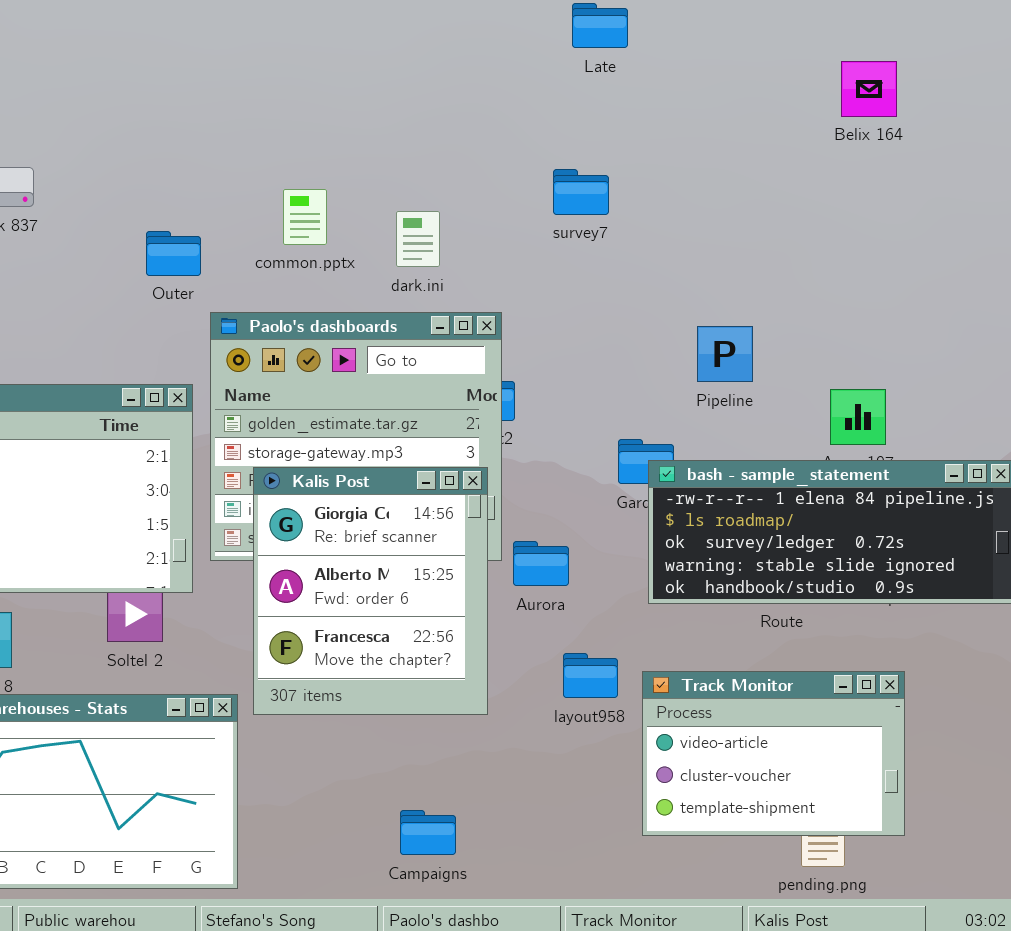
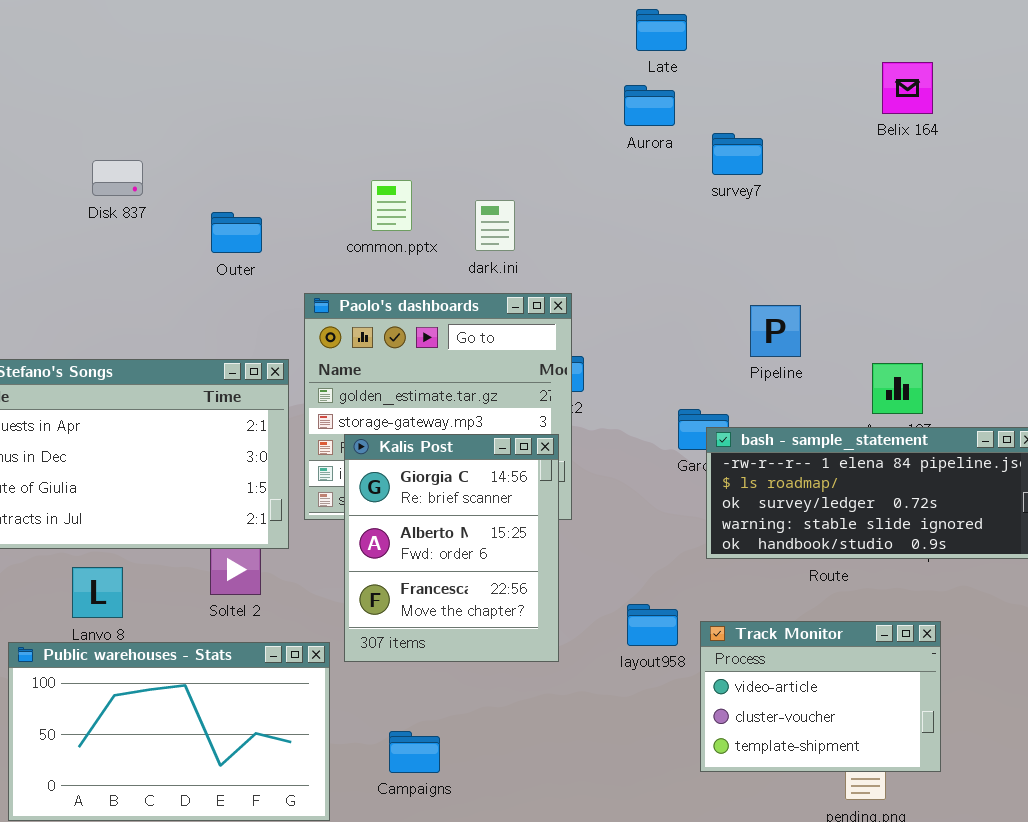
survey7: [553,169,609,215] -> [712,133,763,175], moved
Outer: [146,231,201,276] -> [211,212,262,253], moved
Aurora: [513,541,569,586] -> [624,85,675,126], moved
Campaigns: [400,810,456,855] -> [389,731,440,773], moved

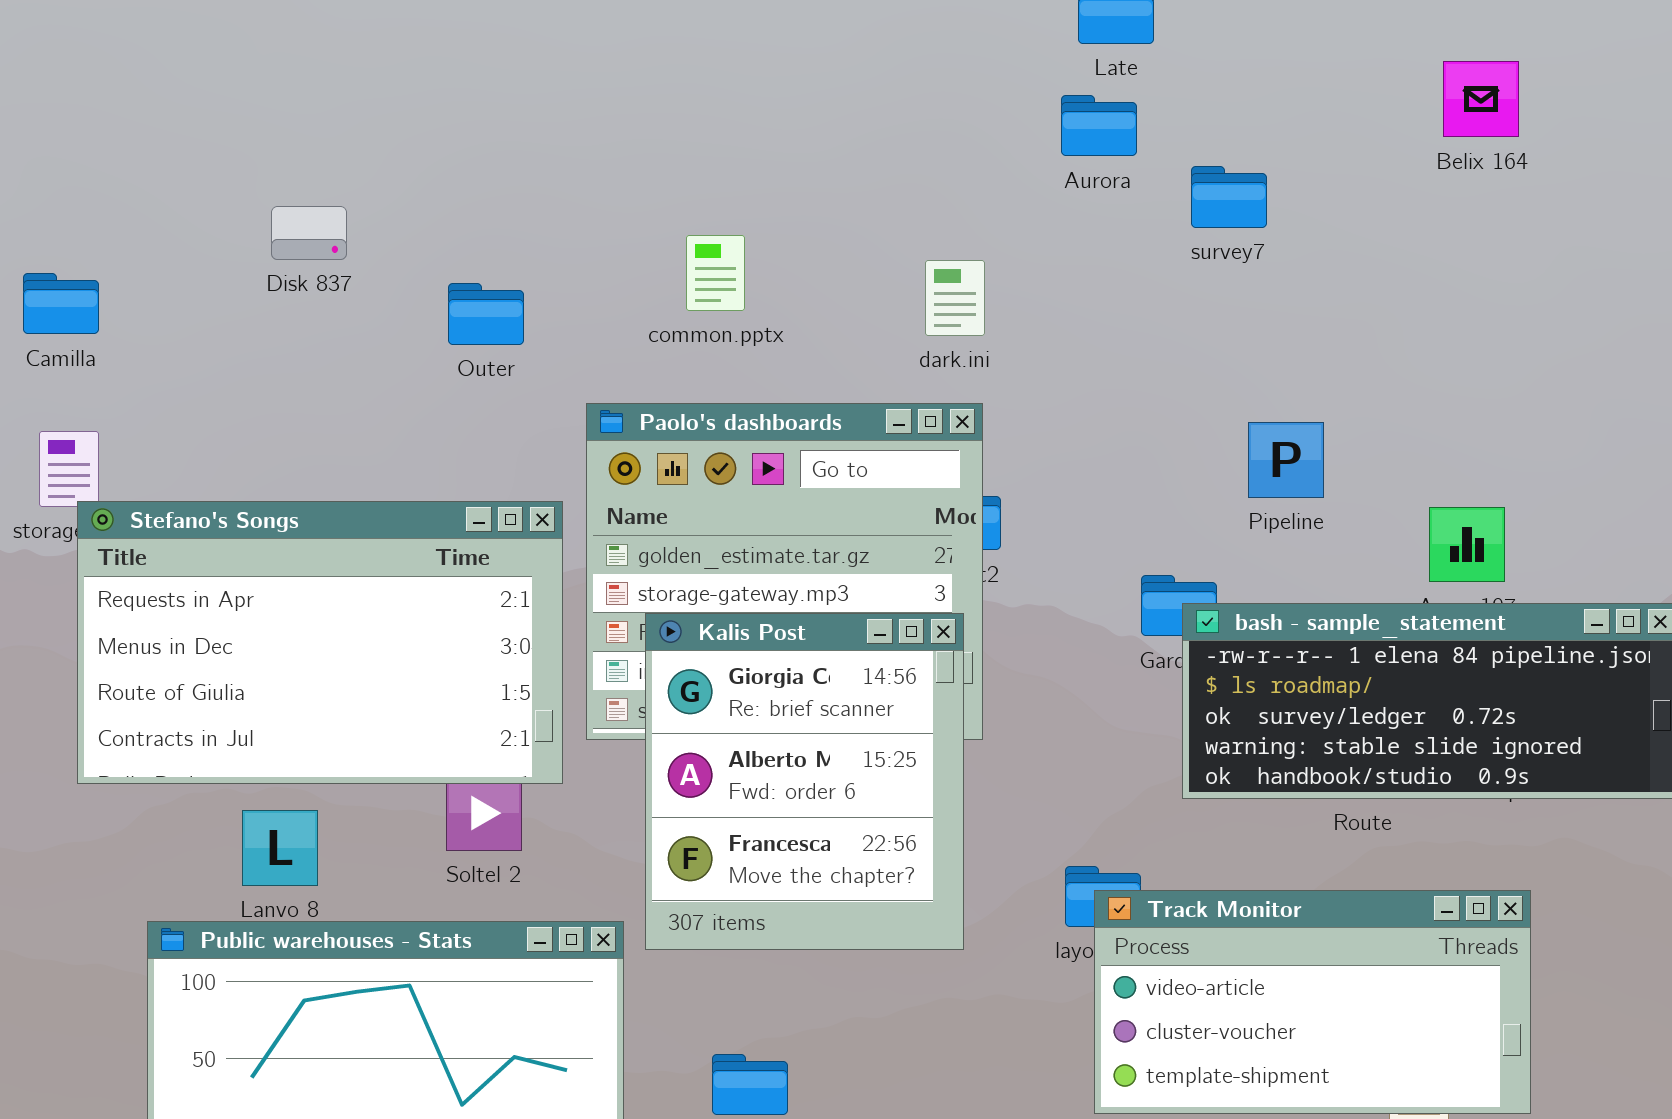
dark.ini: [475,200,515,251] -> [925,260,985,336], moved
Track Monitor: [700,621,941,772] -> [1094,890,1531,1114], resized

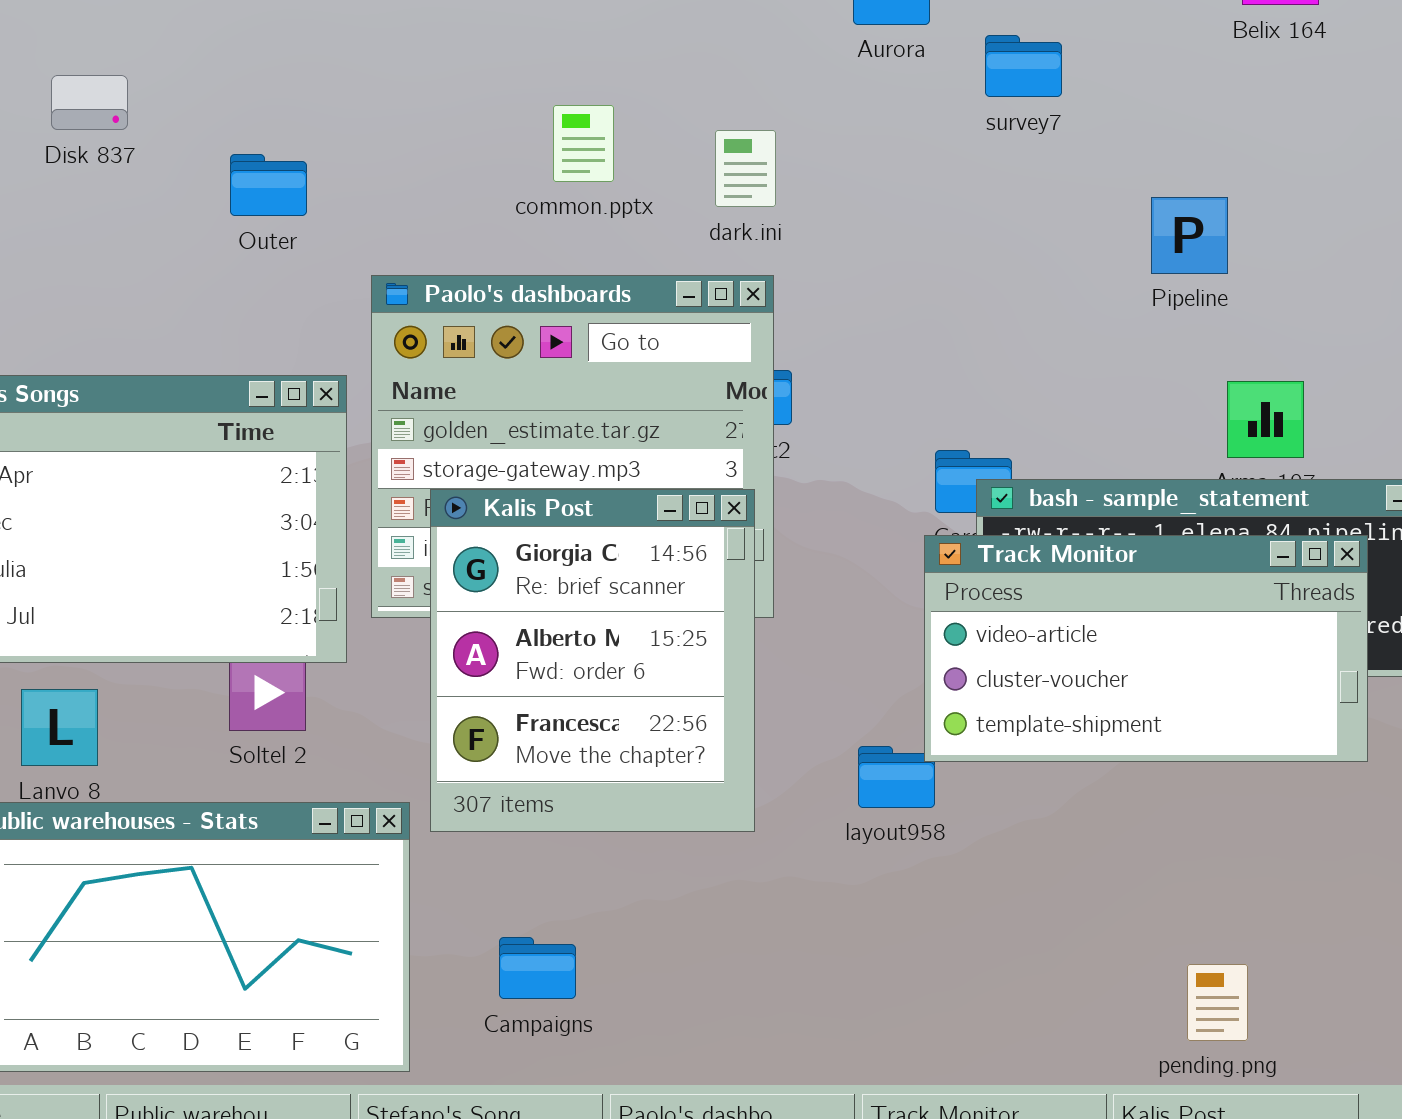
common.pptx: [686,235,745,311] -> [553,105,614,182], moved
Pipeline: [1248,422,1324,498] -> [1151,197,1228,274], moved
Track Monitor: [1094,890,1531,1114] -> [924,535,1368,762], moved

